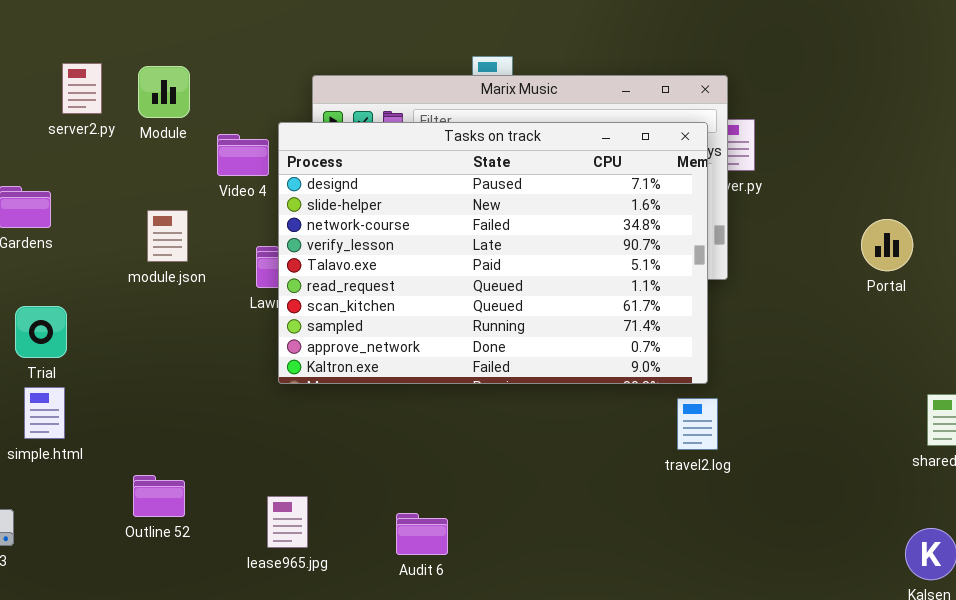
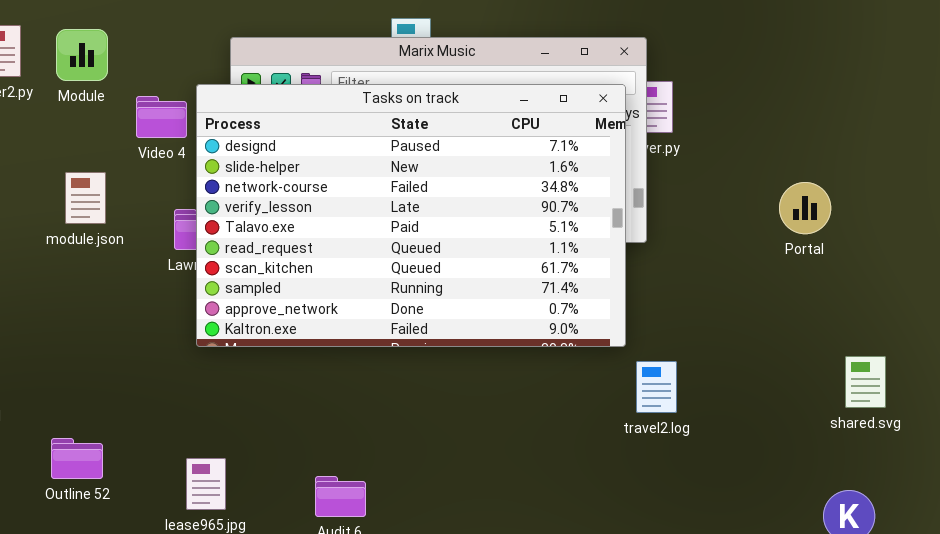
travel2.log: [677,398,718,450] -> [636,361,677,413], moved

